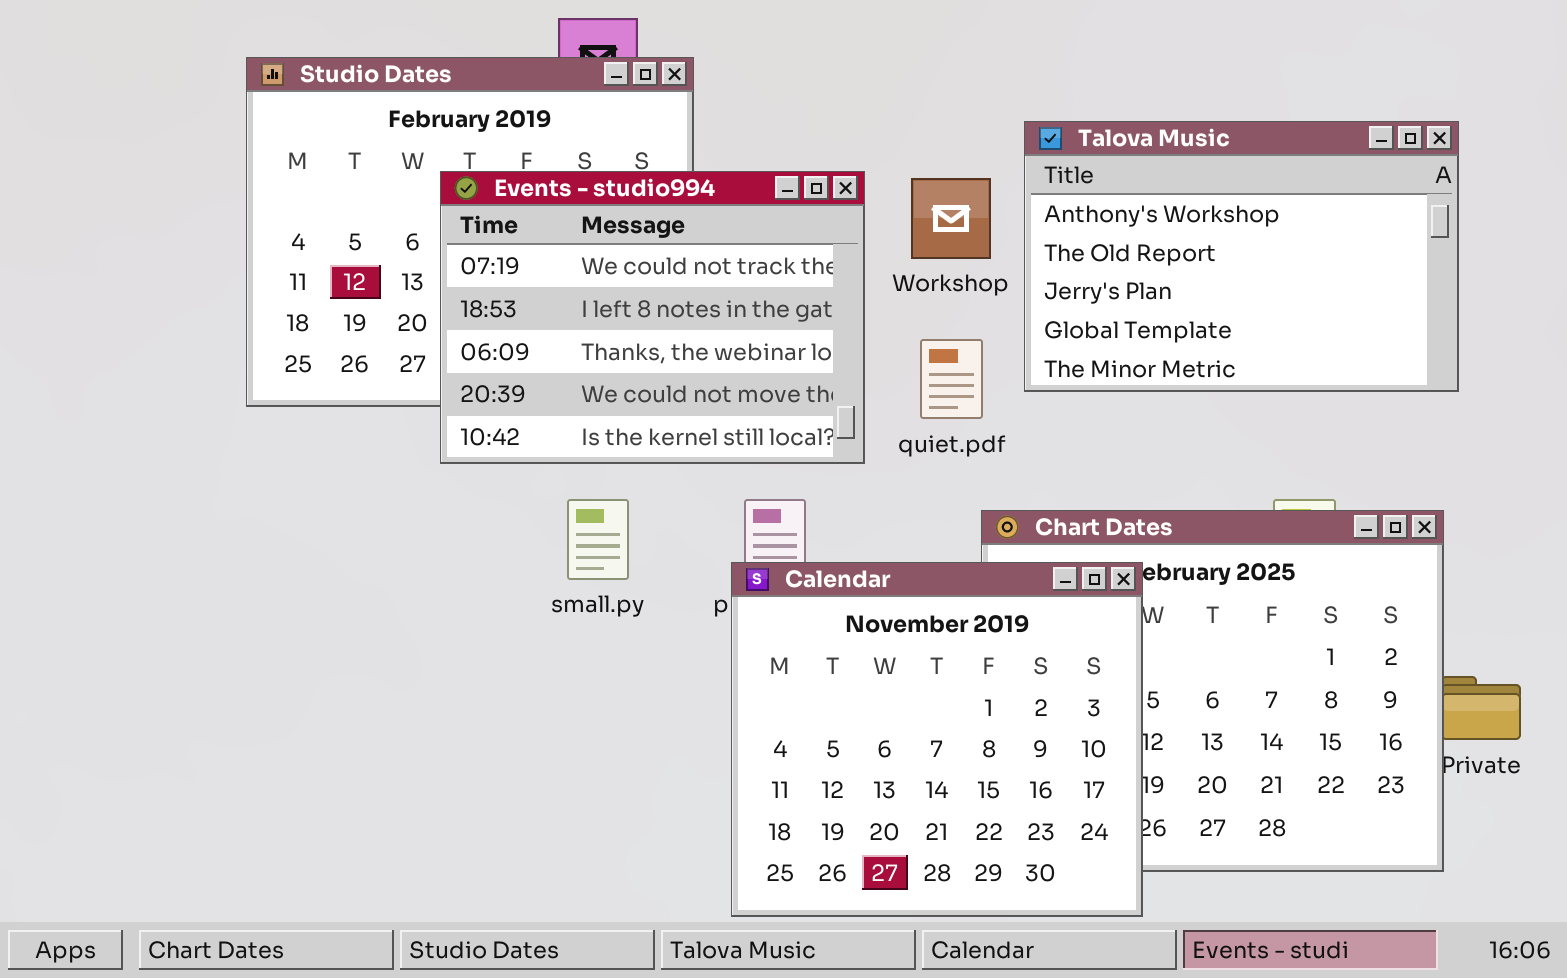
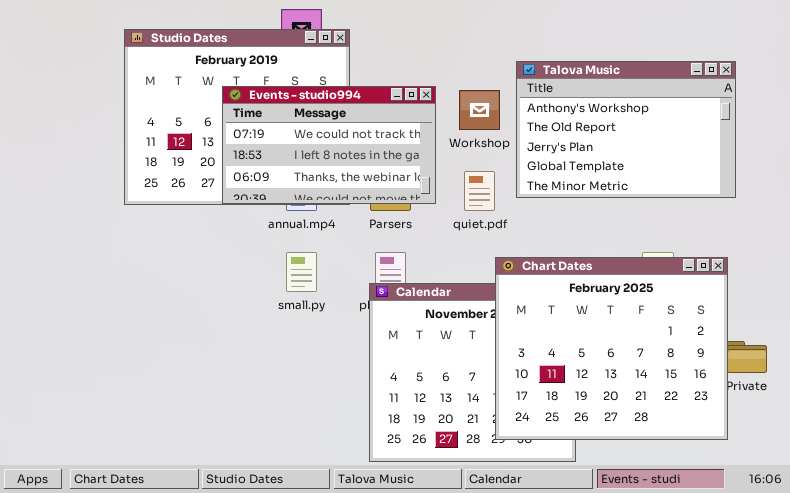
Events - studio994: [440,171,865,464] -> [222,86,436,204], resized
Chart Dates: [981,510,1444,872] -> [495,257,728,440], raised

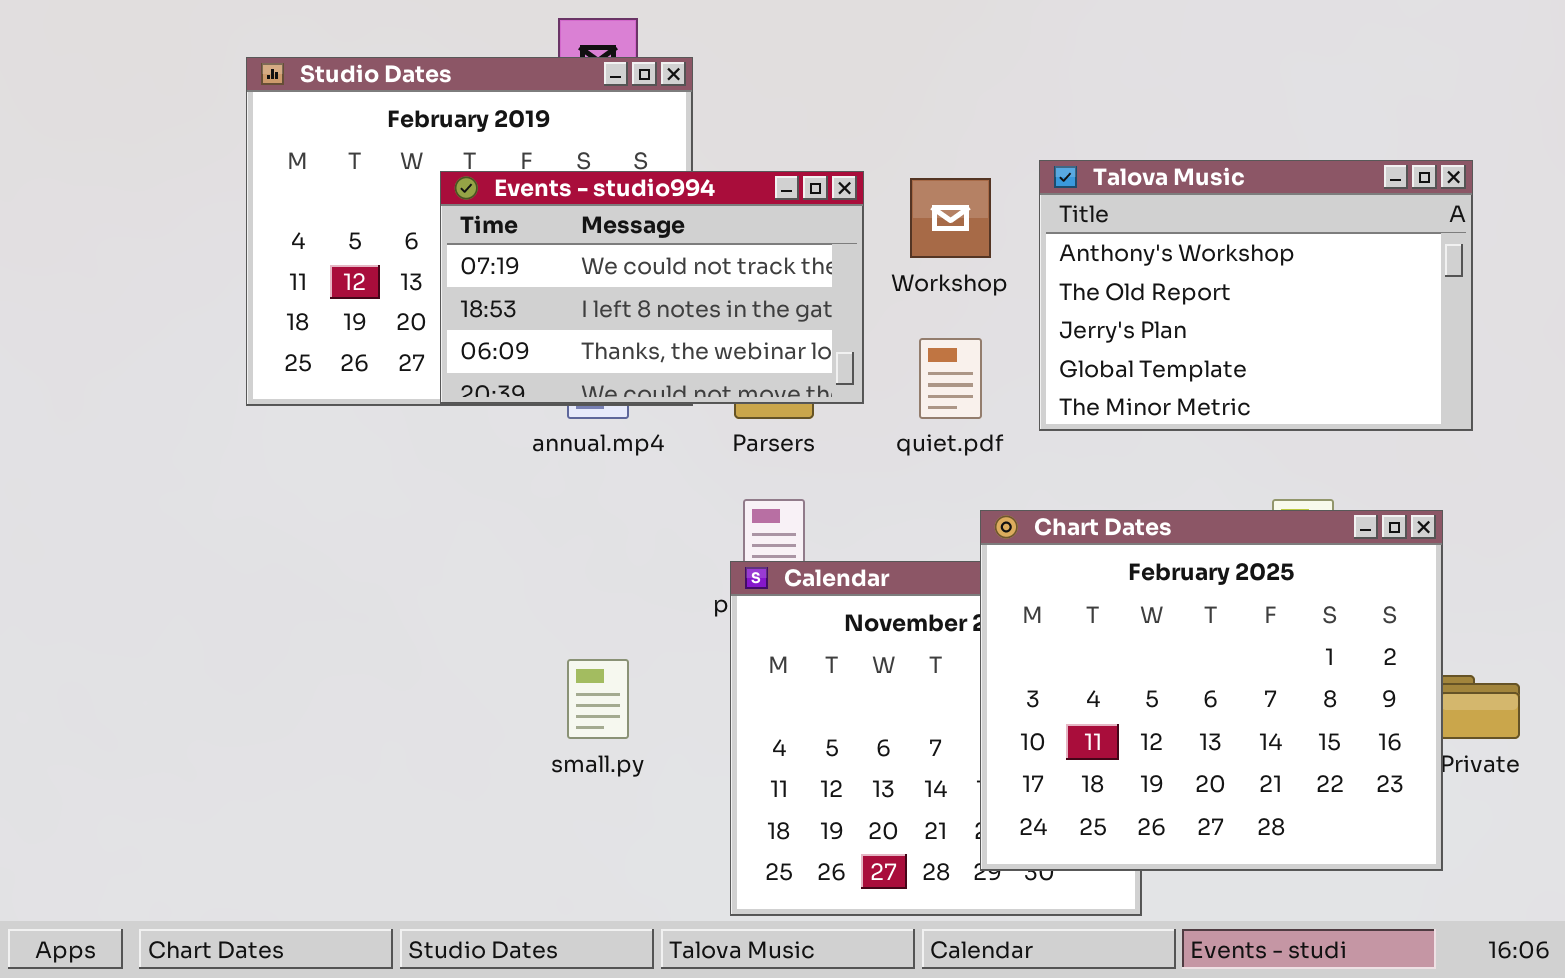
Talova Music: [516,61,736,198] -> [1039,160,1473,431], moved
small.py: [286,252,317,292] -> [567,659,629,739], moved

